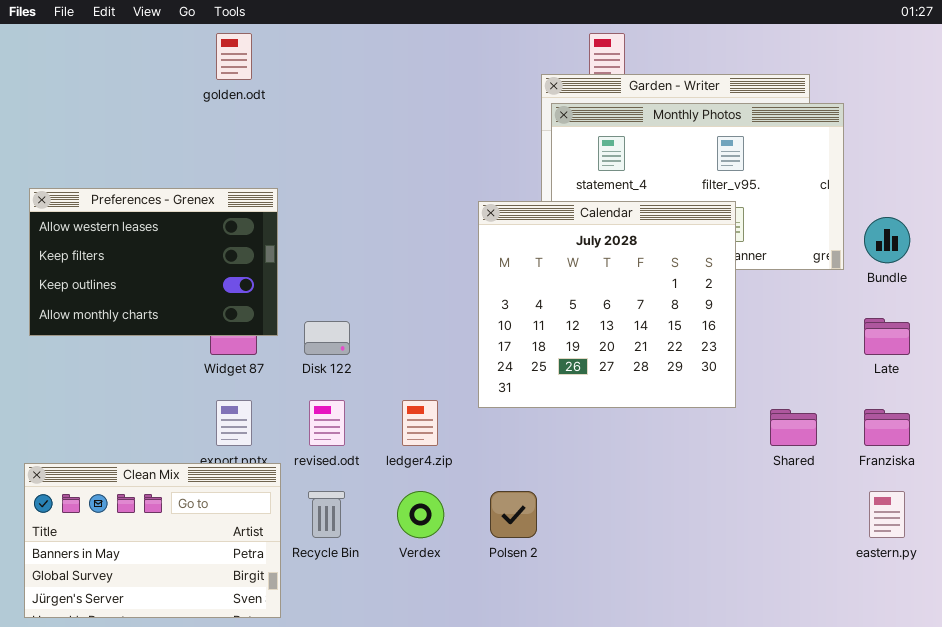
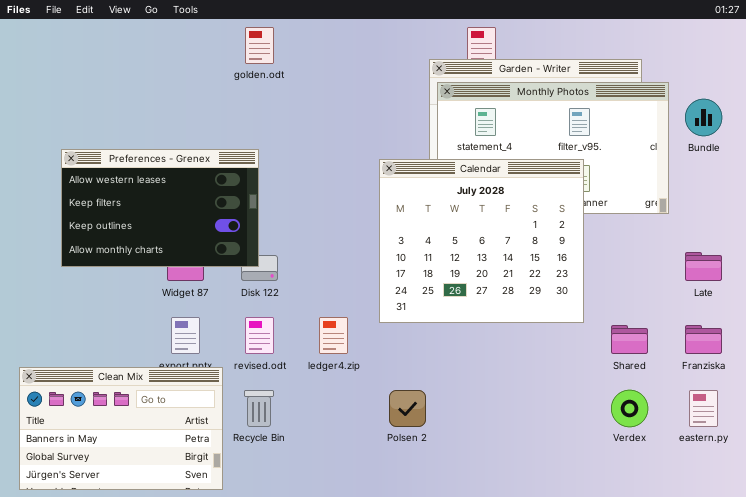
golden.odt: [216,33,252,80] -> [245,27,274,64], moved
Preferences - Grenex: [29,188,278,336] -> [61,149,259,267], moved
Bundle: [864,217,910,263] -> [685,99,722,136], moved
Verdex: [397,491,444,538] -> [611,390,648,427], moved

